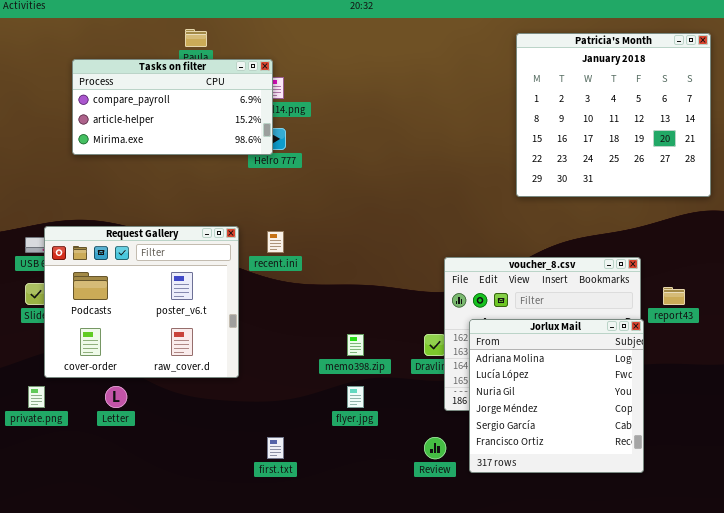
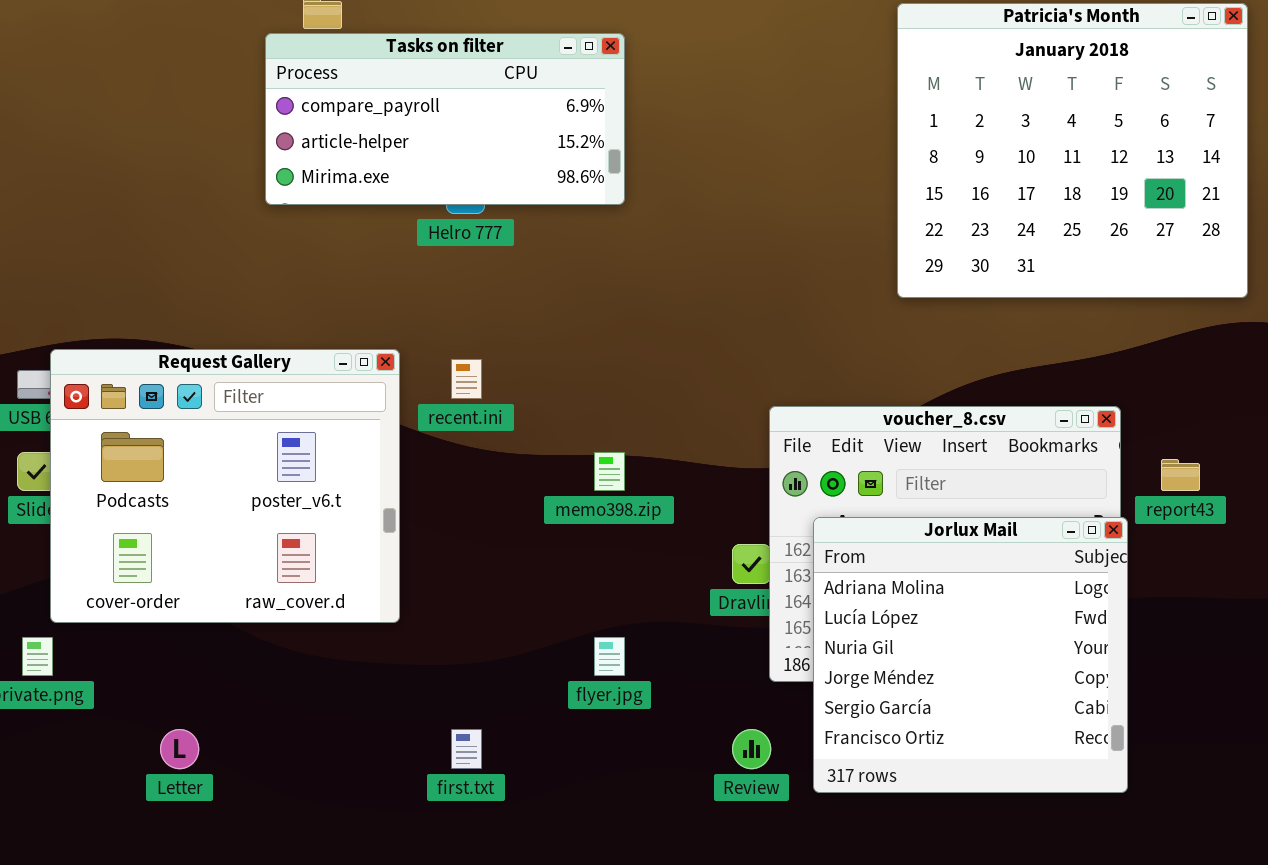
Tasks on filter: [72,59,273,155] -> [265,33,625,205], moved
memo398.zip: [347,334,364,356] -> [594,452,625,491], moved
Letter: [105,386,127,408] -> [160,729,199,769], moved

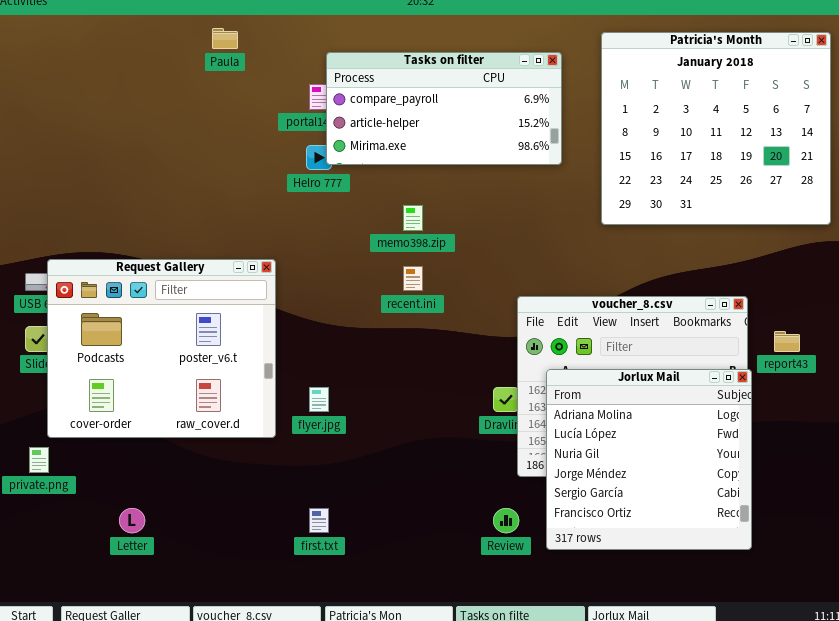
Tasks on filter: [265,33,625,205] -> [326,52,562,165], moved
recent.ini: [451,359,482,399] -> [403,266,423,291], moved
memo398.zip: [594,452,625,491] -> [403,205,423,231], moved
flyer.jpg: [594,637,625,676] -> [309,387,329,412], moved

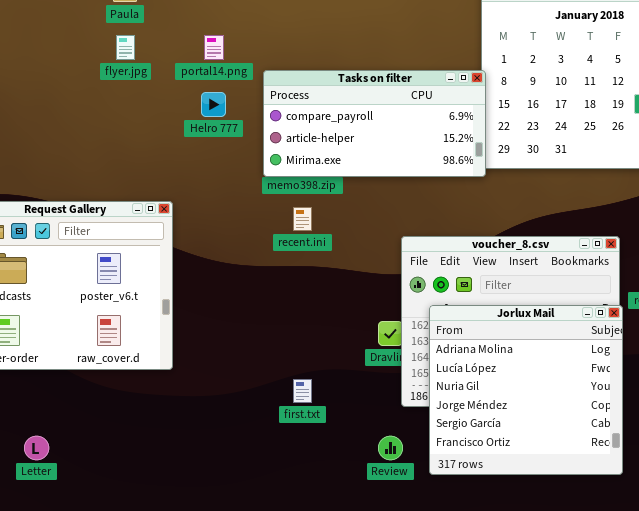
Tasks on filter: [326,52,562,165] -> [263,70,486,177], moved
flyer.jpg: [309,387,329,412] -> [116,35,135,60], moved
first.txt: [309,508,329,533] -> [293,379,312,403], moved

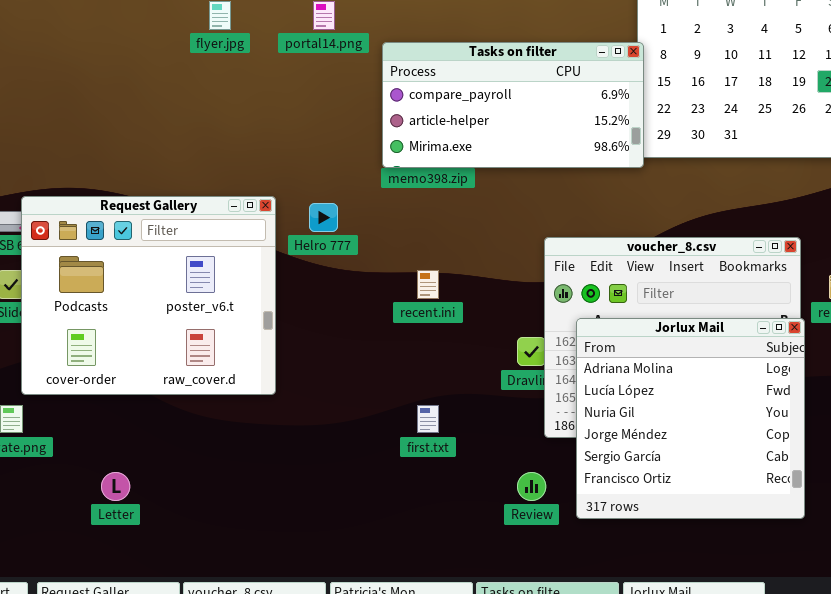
Helro 777: [201,92,226,117] -> [309,203,338,232], moved
recent.ini: [293,207,312,231] -> [417,270,439,299], moved

